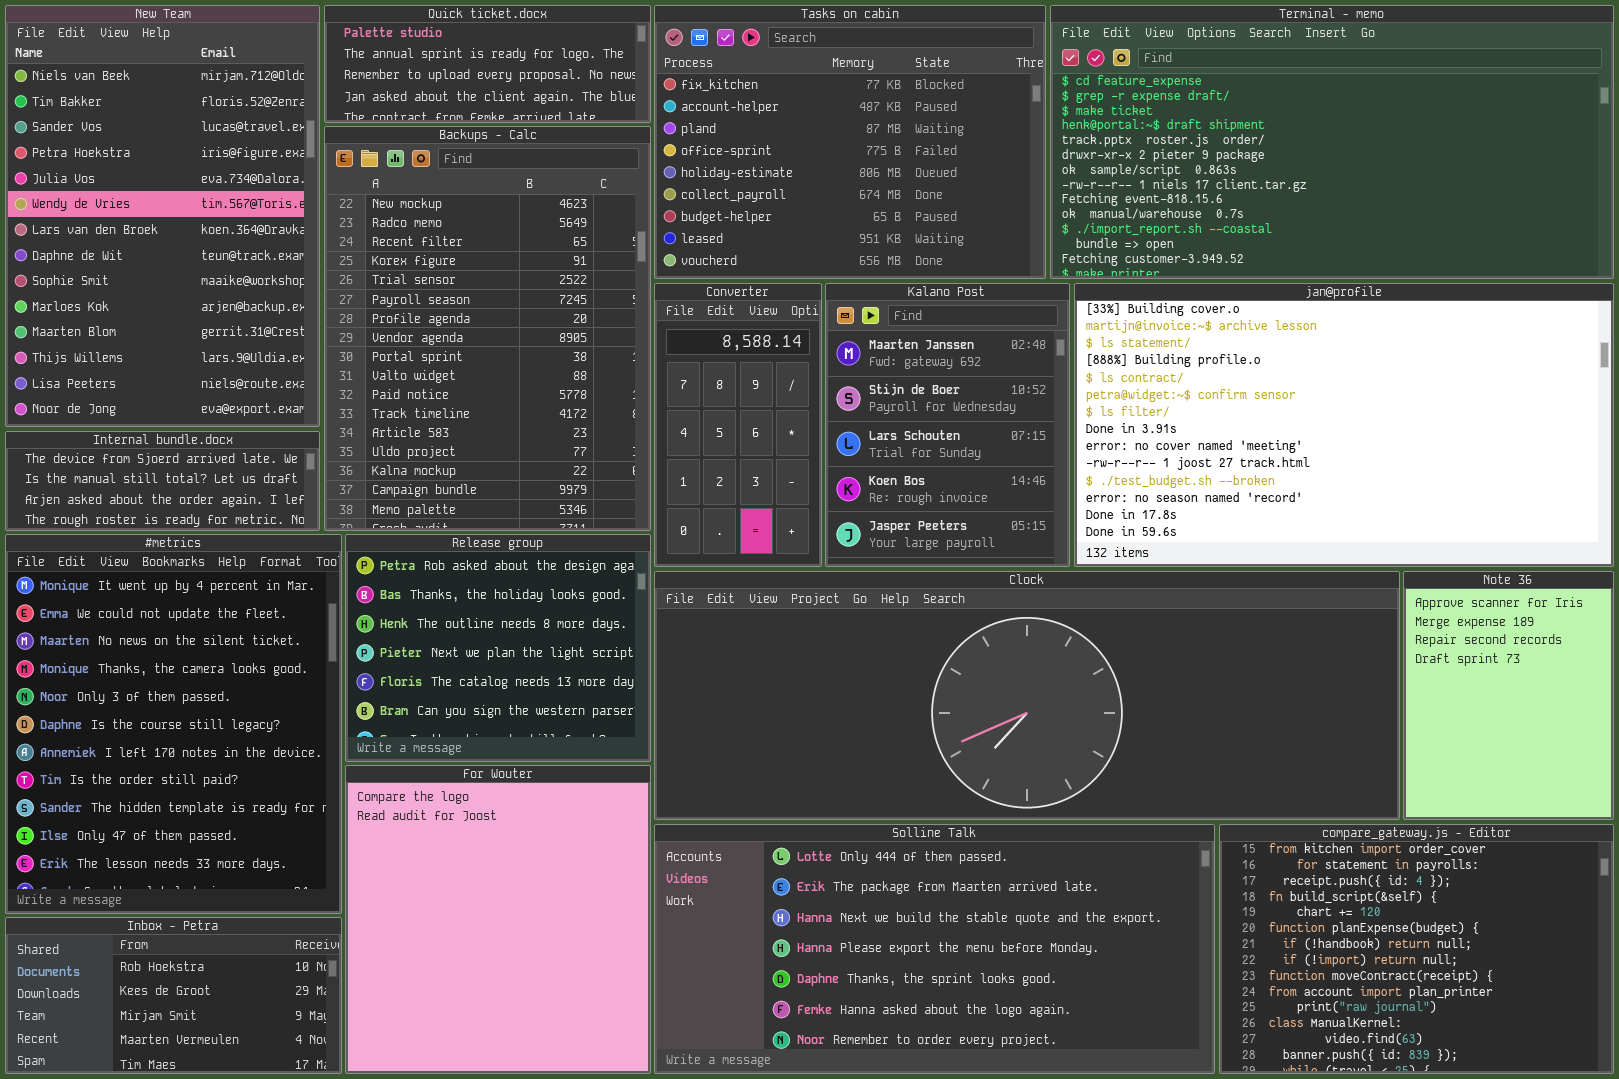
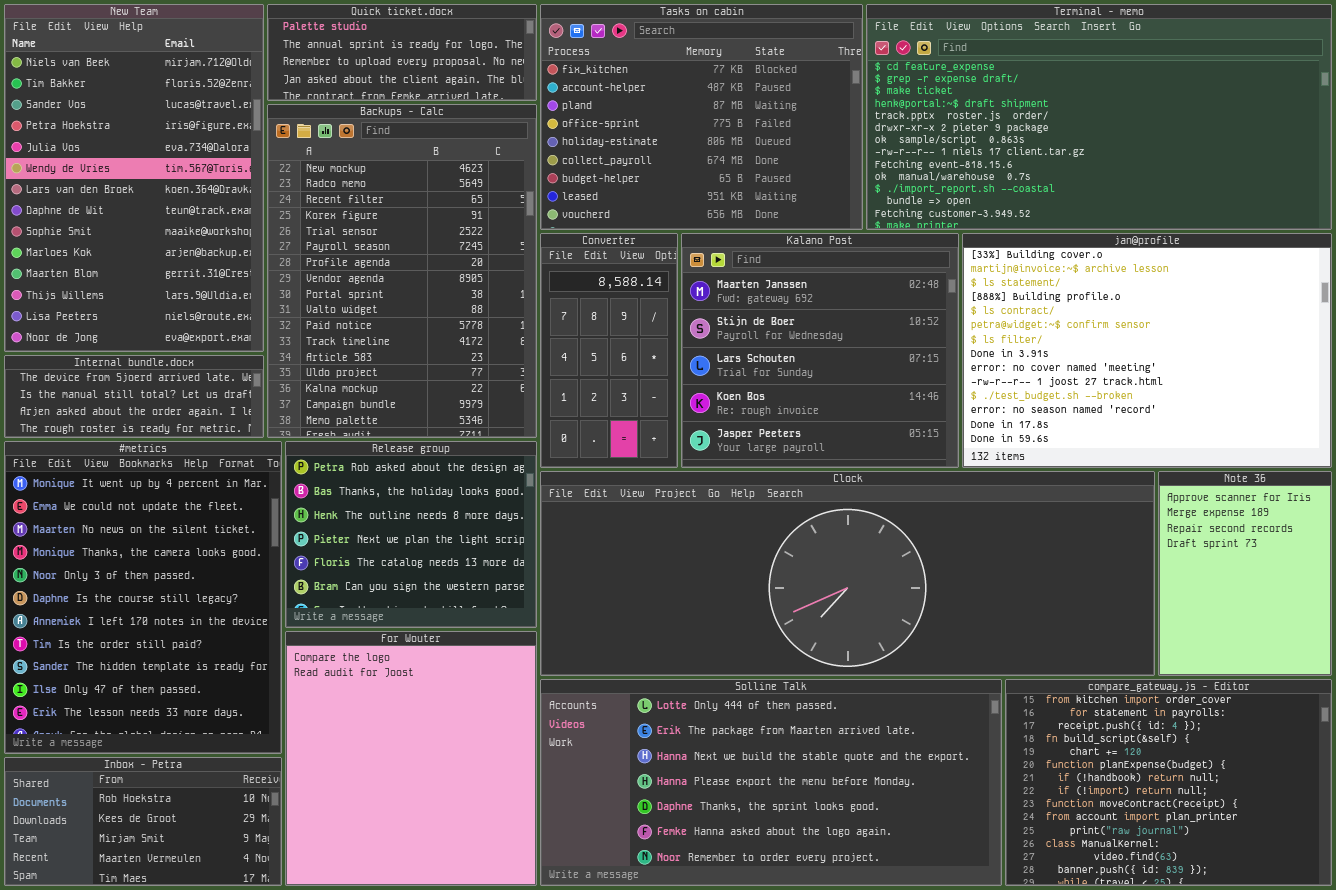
Kalano Post: [825,283,1070,567] -> [681,233,959,468], resized
jan@profile: [1074,283,1614,567] -> [962,233,1332,468], resized

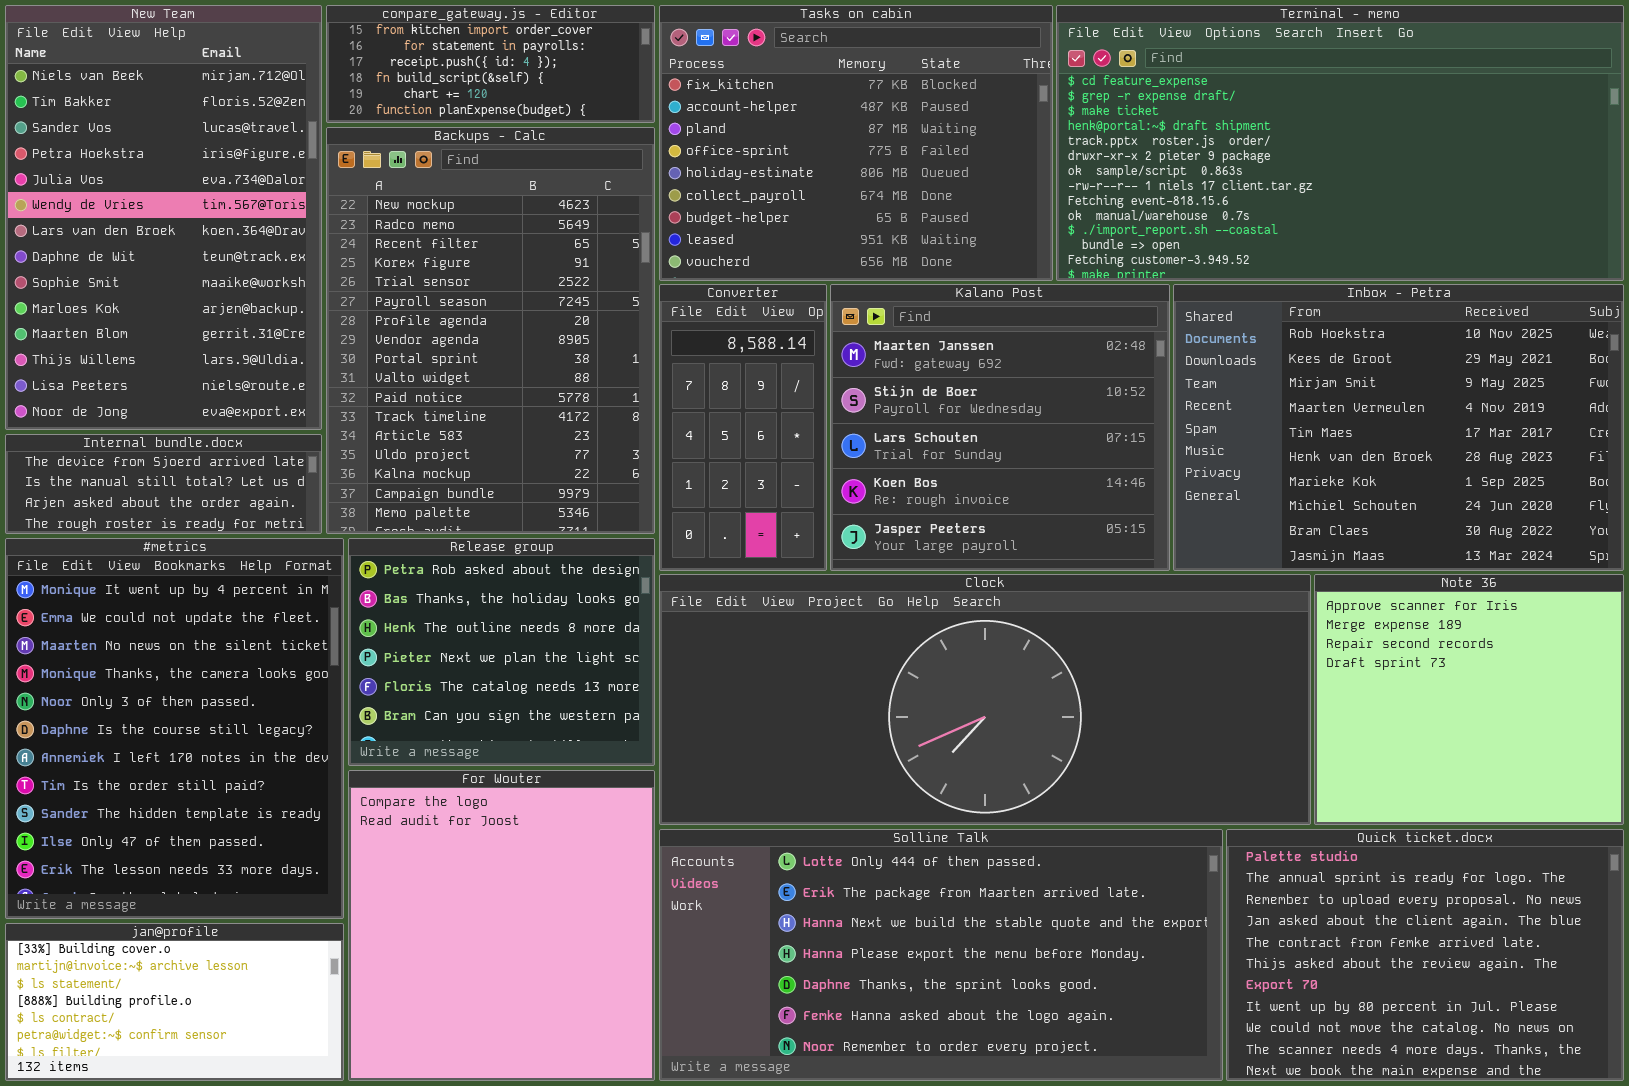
Quick ticket.docx: [267,4,537,101] -> [1226,829,1624,1081], moved, resized
jan@profile: [962,233,1332,468] -> [5,923,344,1081], moved, resized
Clock: [540,471,1155,676] -> [659,574,1311,825], resized
Note 36: [1158,471,1332,676] -> [1314,574,1624,825], resized
compare_gateway.js - Editor: [1005,679,1332,886] -> [326,5,655,123], moved, resized
Inbox - Petra: [4,757,282,886] -> [1173,284,1624,571], moved, resized

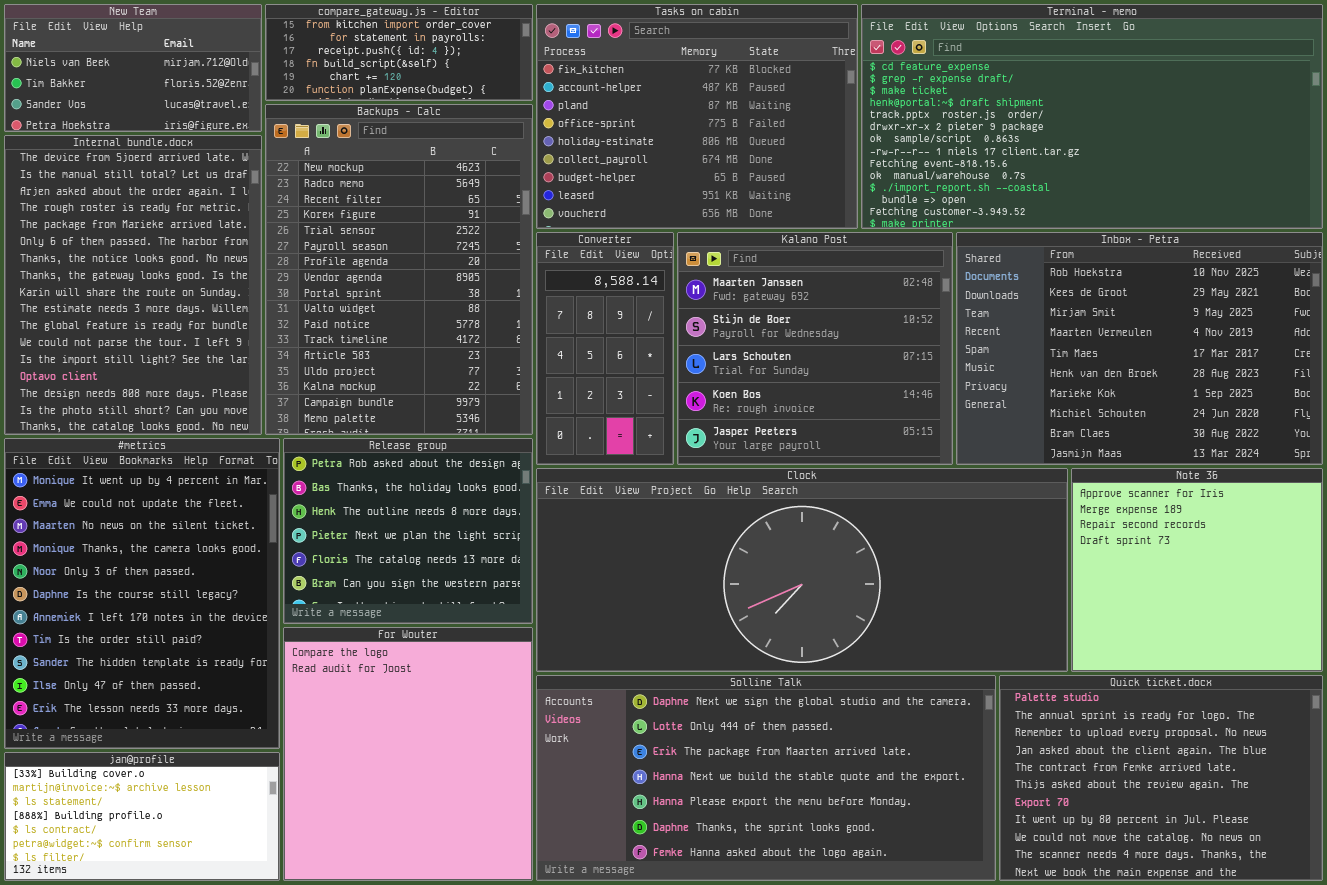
New Team: [5,5,322,430] -> [4,4,262,132], resized
Internal bundle.docx: [5,434,322,534] -> [4,135,262,435], resized
Solline Talk: [659,829,1223,1081] -> [536,675,996,881], scrolled up 1 row

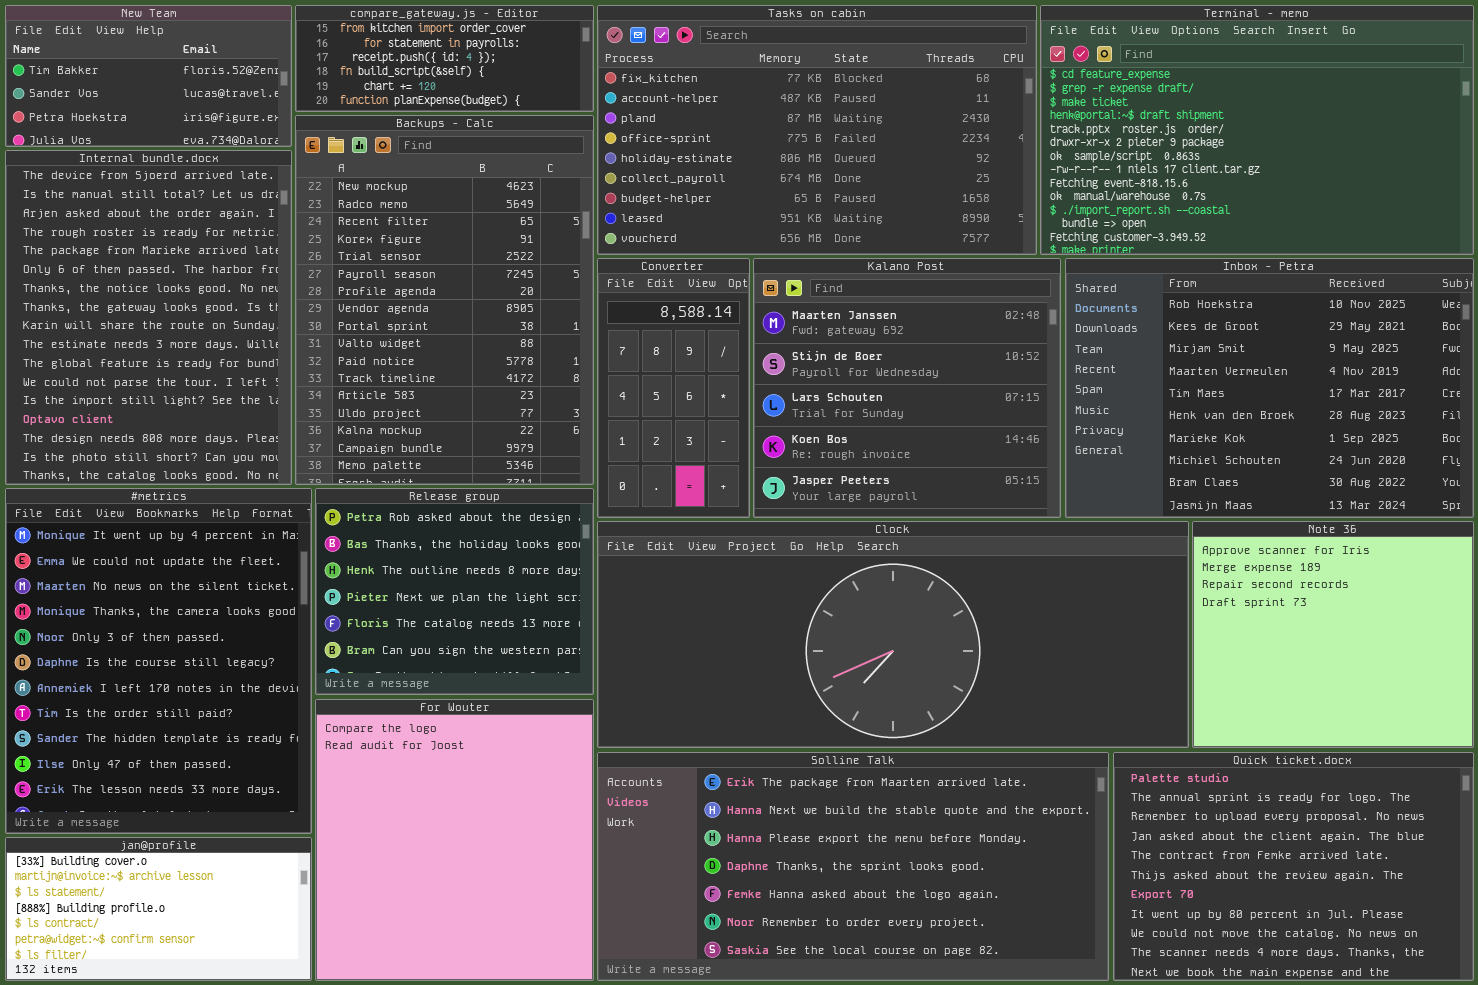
New Team: [4,4,262,132] -> [5,5,292,147], scrolled down 1 row
Tasks on cabin: [536,4,858,229] -> [597,5,1037,255], resized
Terminal - memo: [861,4,1323,229] -> [1040,5,1474,255], resized
Solline Talk: [536,675,996,881] -> [597,752,1109,981], scrolled down 2 rows

